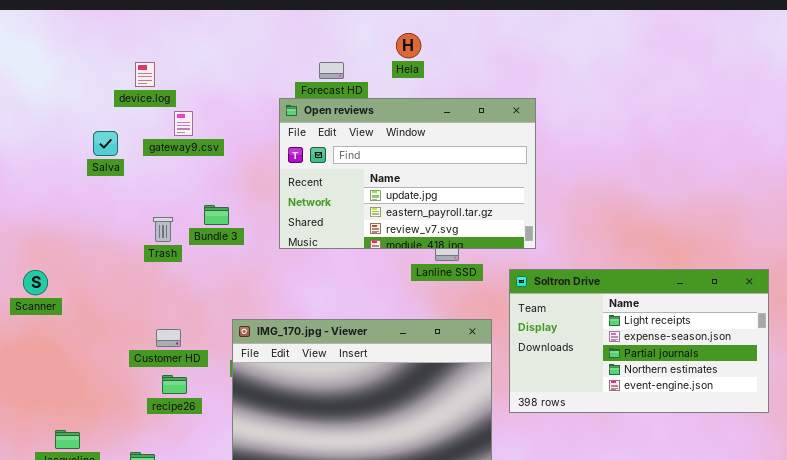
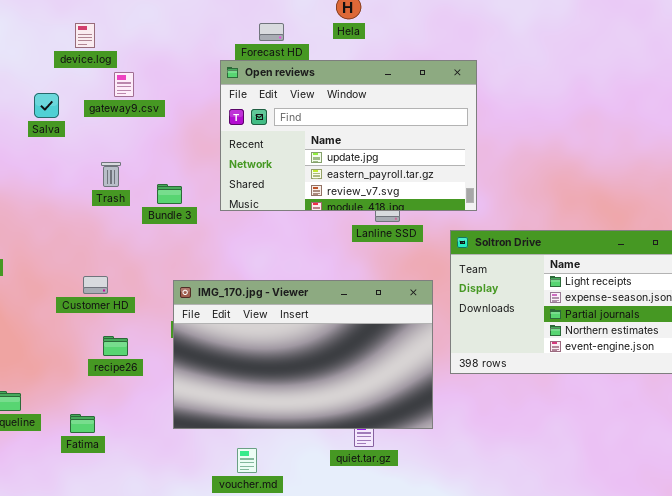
Bundle 3: [204,205,229,225] -> [157,184,182,204], moved
Trash: [153,217,173,242] -> [101,162,121,187], moved
Customer HD: [156,329,181,347] -> [83,276,108,294], moved

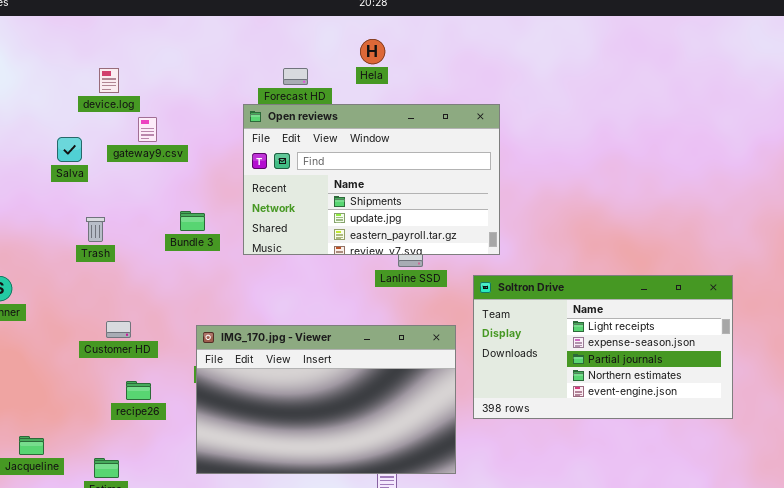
Open reviews: [220,60,477,211] -> [243,104,500,255], scrolled up 1 row
Trash: [101,162,121,187] -> [86,217,105,242], moved
Bundle 3: [157,184,182,204] -> [180,211,205,231], moved

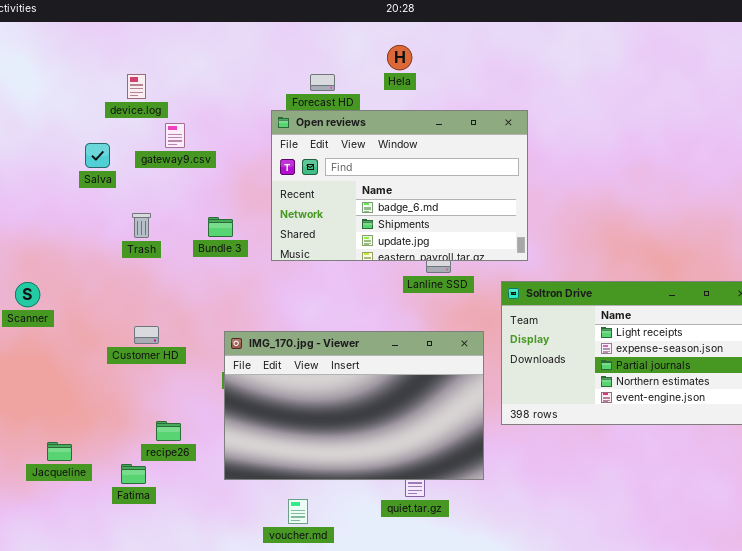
Open reviews: [243,104,500,255] -> [271,110,528,261], scrolled up 1 row
Trash: [86,217,105,242] -> [132,213,151,238], moved
recipe26: [126,381,151,400] -> [156,421,181,441], moved

